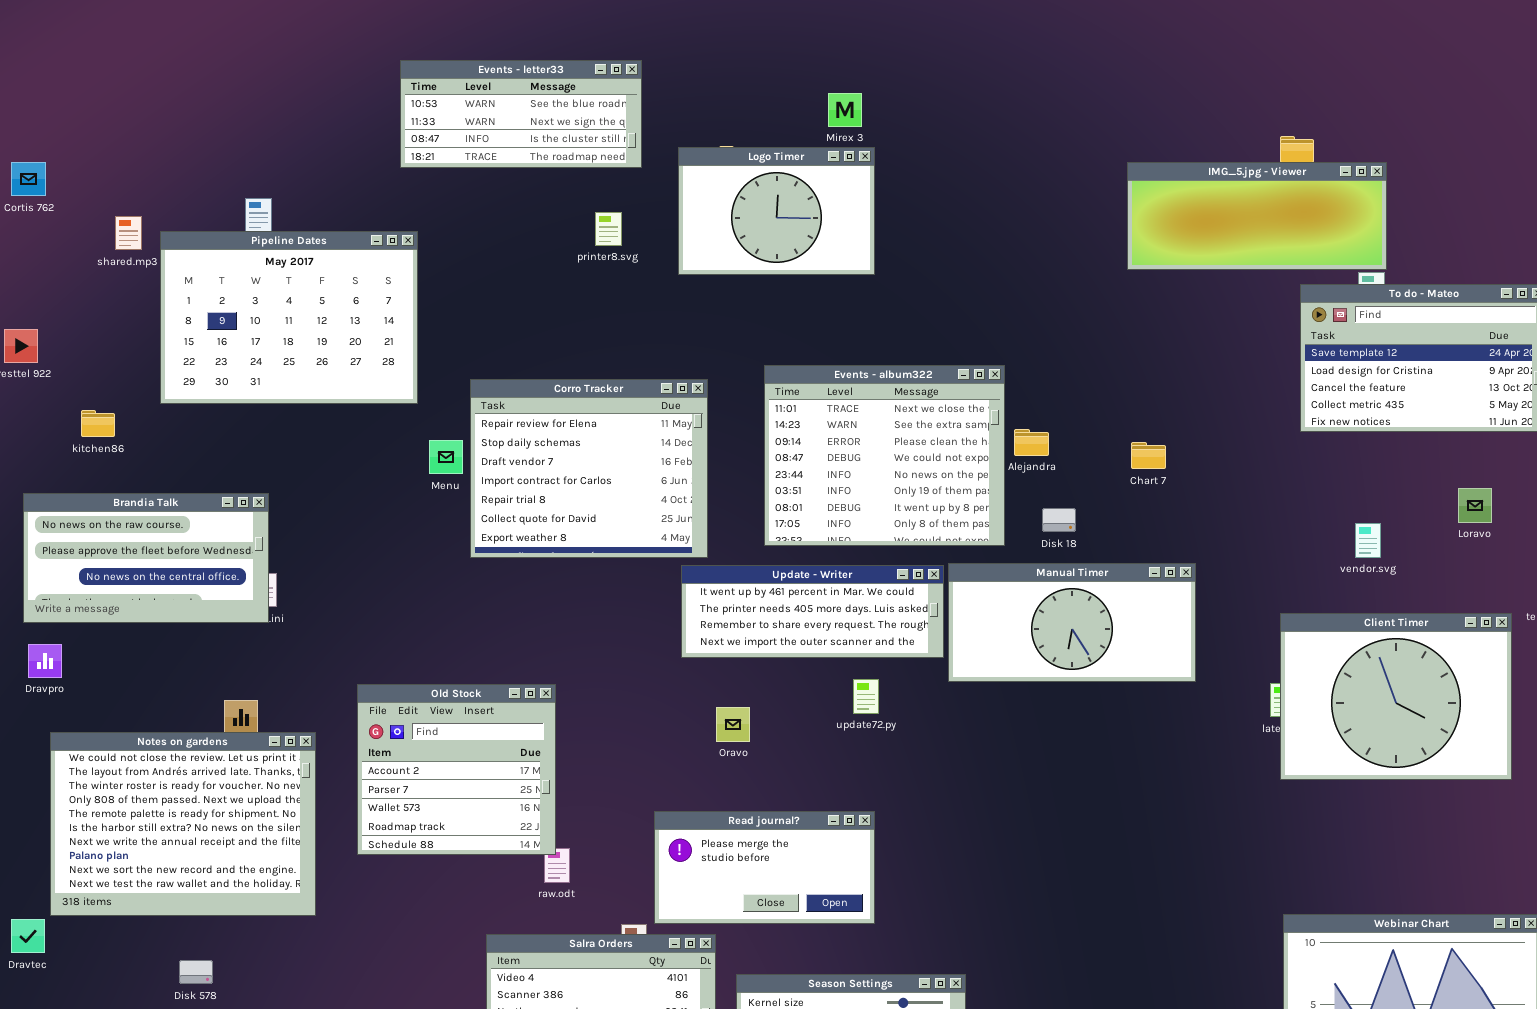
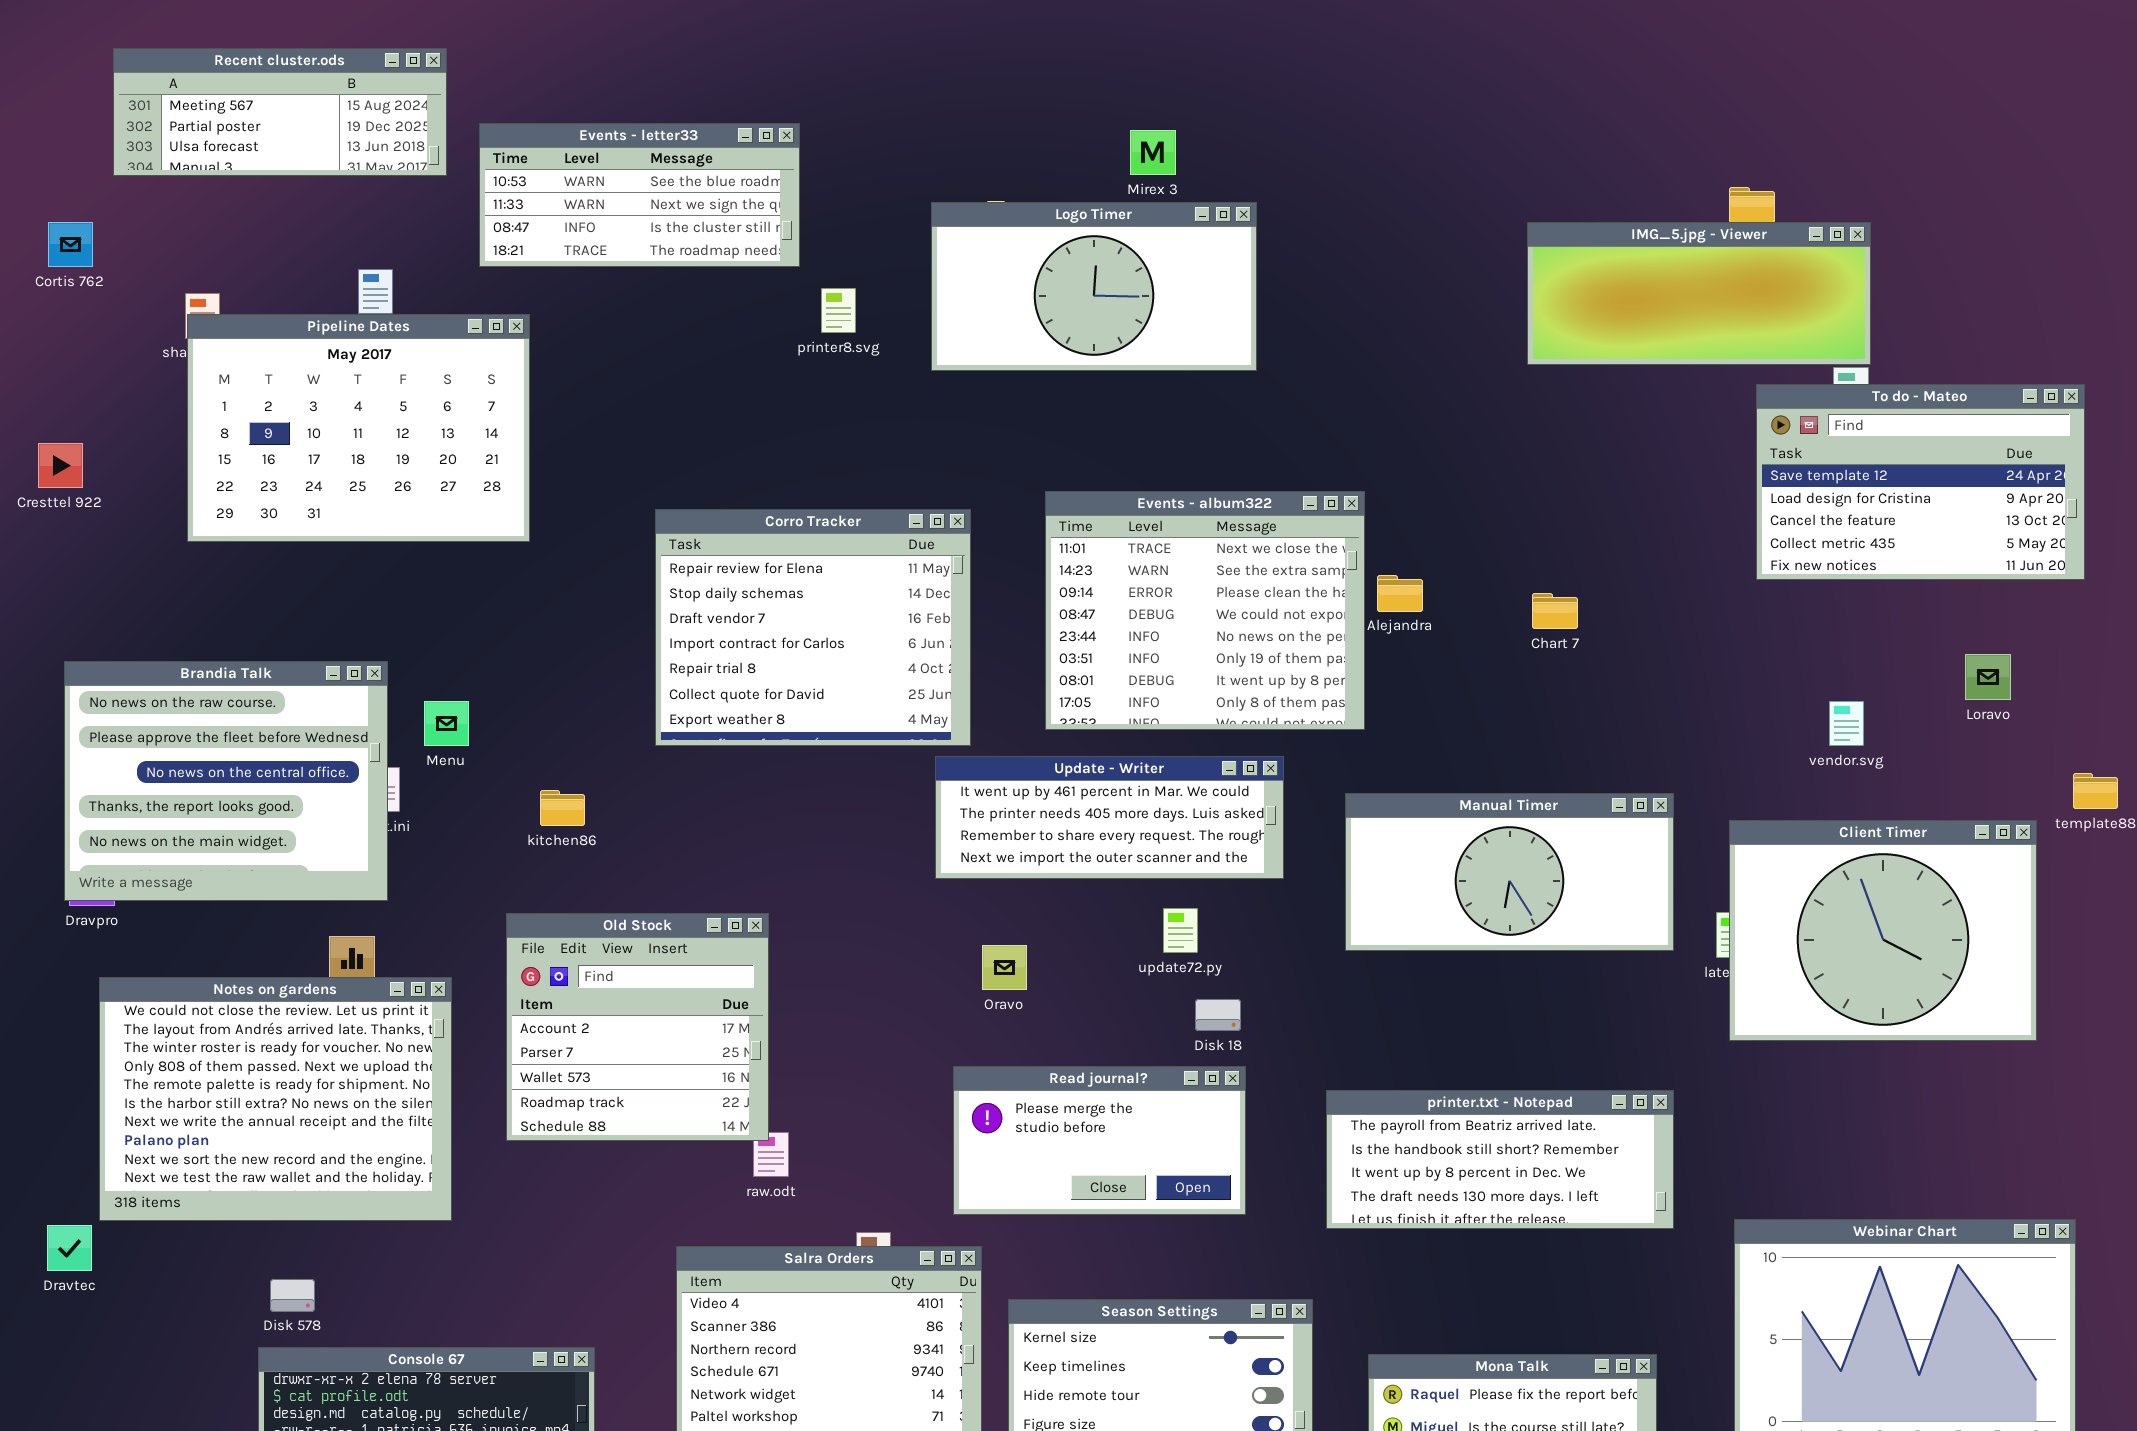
Recent cluster.ods: none -> [113,48,447,176], opened
Events - letter33: [400,60,642,168] -> [479,123,800,267], moved
Logo Timer: [678,147,875,275] -> [931,202,1257,371], resized
Pipeline Dates: [160,231,418,404] -> [187,314,530,542], moved
kitchen86: [81,410,115,437] -> [540,790,585,826], moved
Menu: [429,440,463,474] -> [424,701,469,746], moved
Brandia Talk: [23,493,269,623] -> [64,661,388,901], resized
Disk 18: [1042,508,1076,532] -> [1195,999,1241,1031], moved
Manual Timer: [948,563,1196,682] -> [1345,793,1674,951], moved
Read journal?: [654,811,875,924] -> [953,1066,1246,1215], moved
printer.txt - Notepad: none -> [1326,1090,1674,1229], opened

